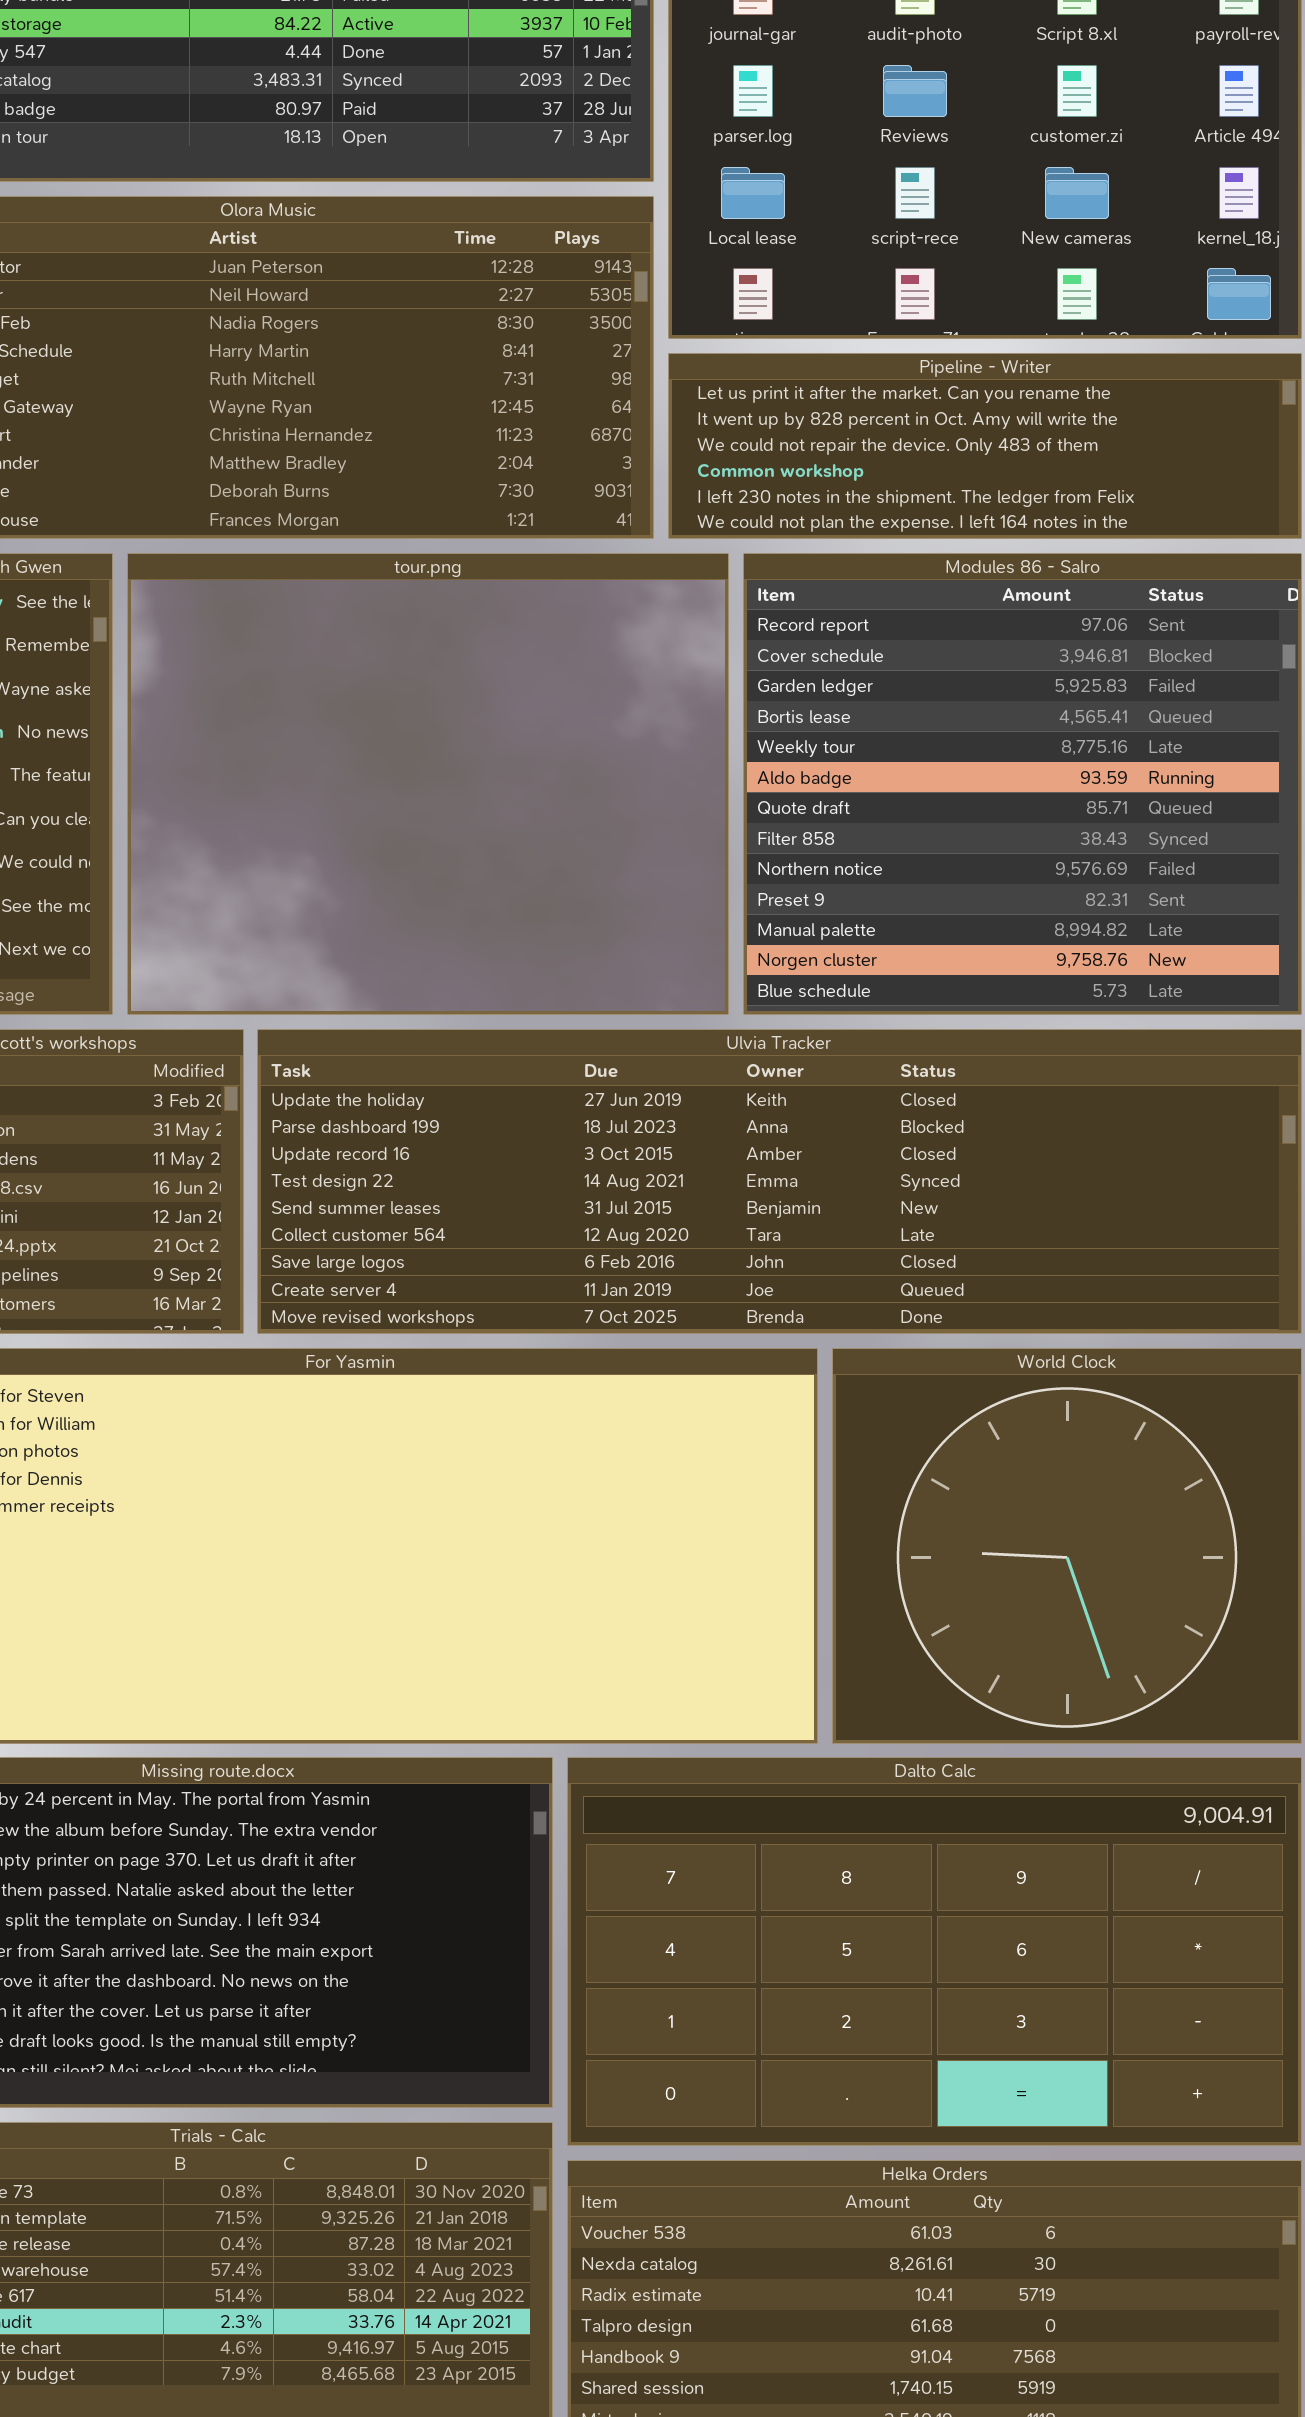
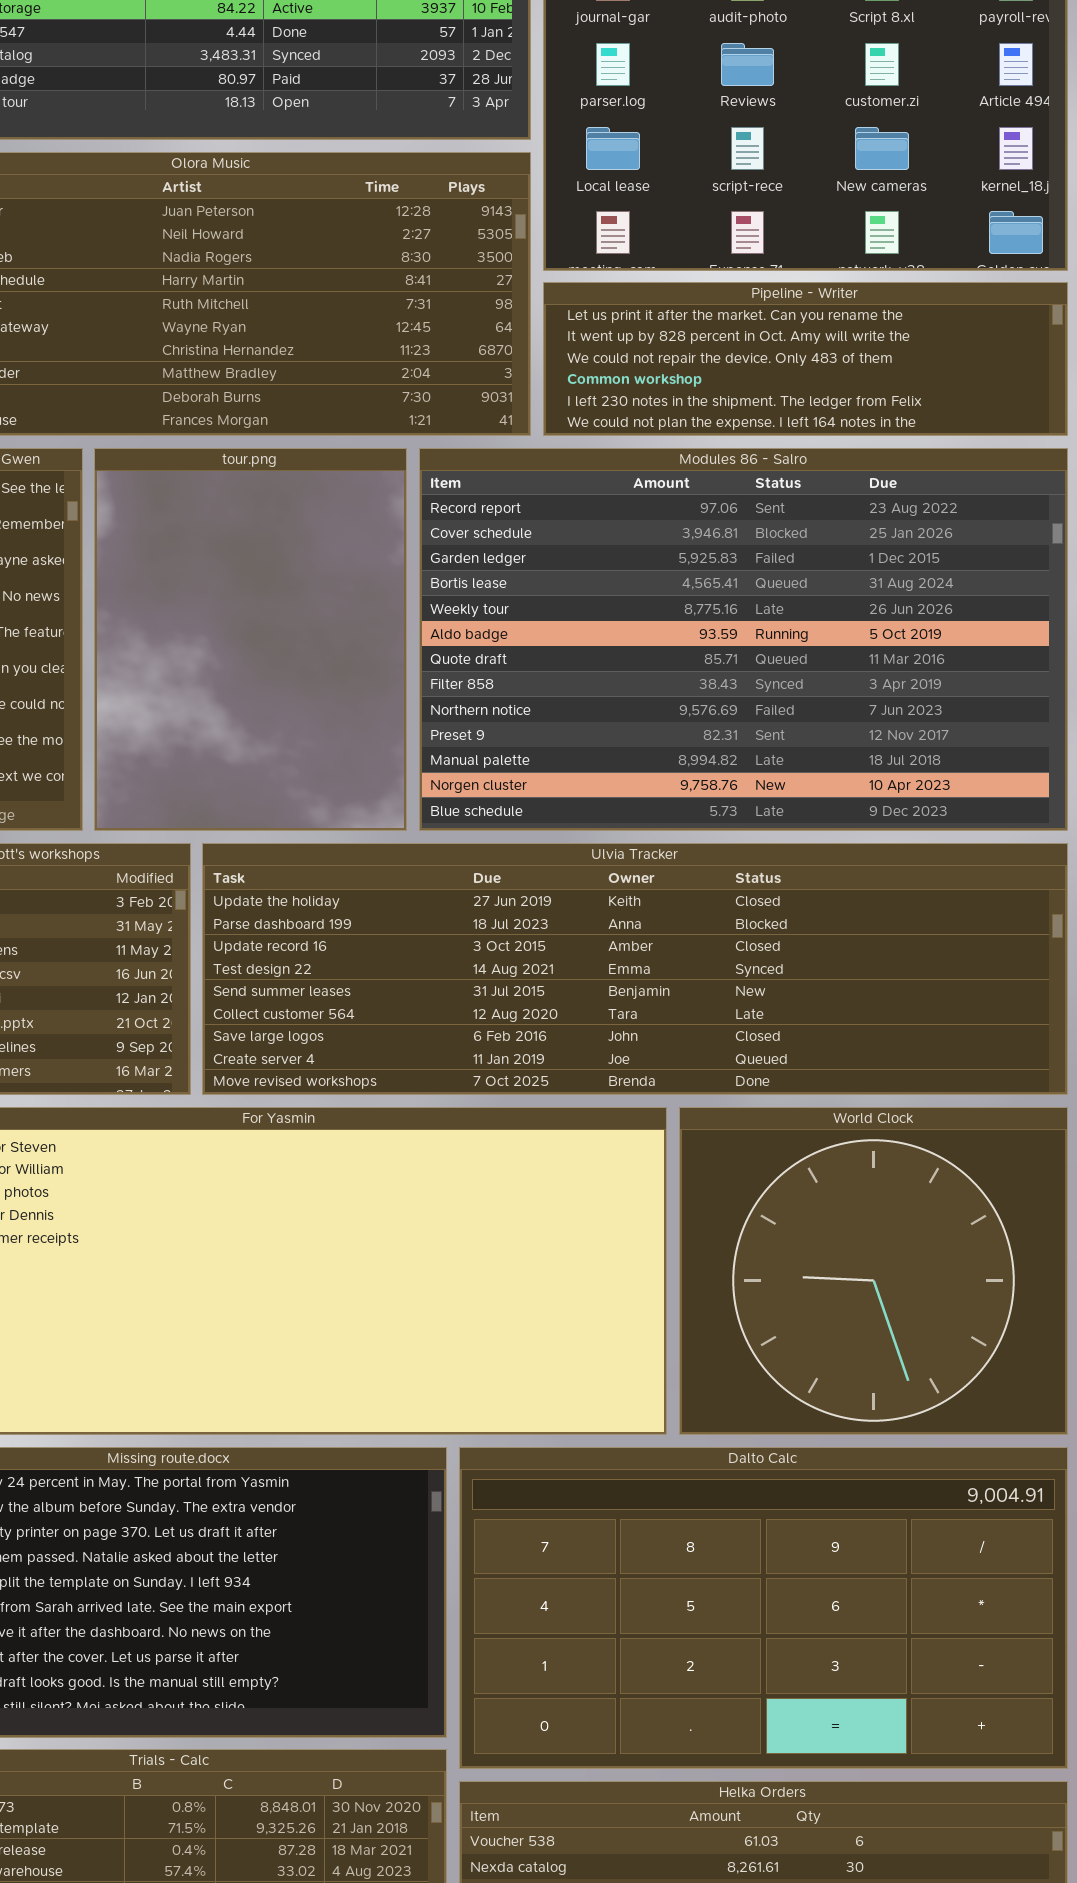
tour.png: [127,553,729,1015] -> [94,448,407,831], resized
Modules 86 - Salro: [743,553,1302,1015] -> [419,448,1068,831], resized

